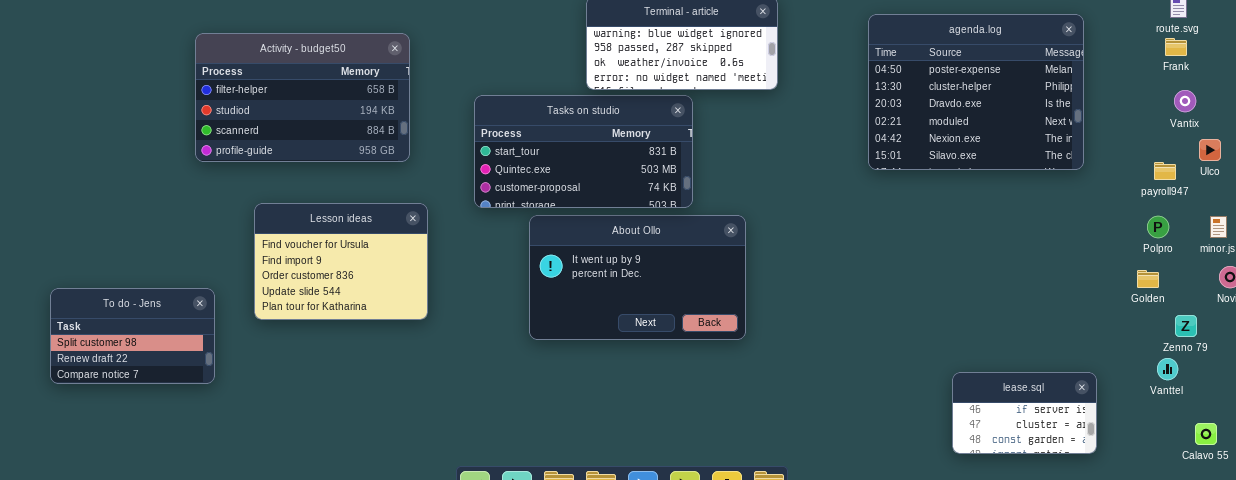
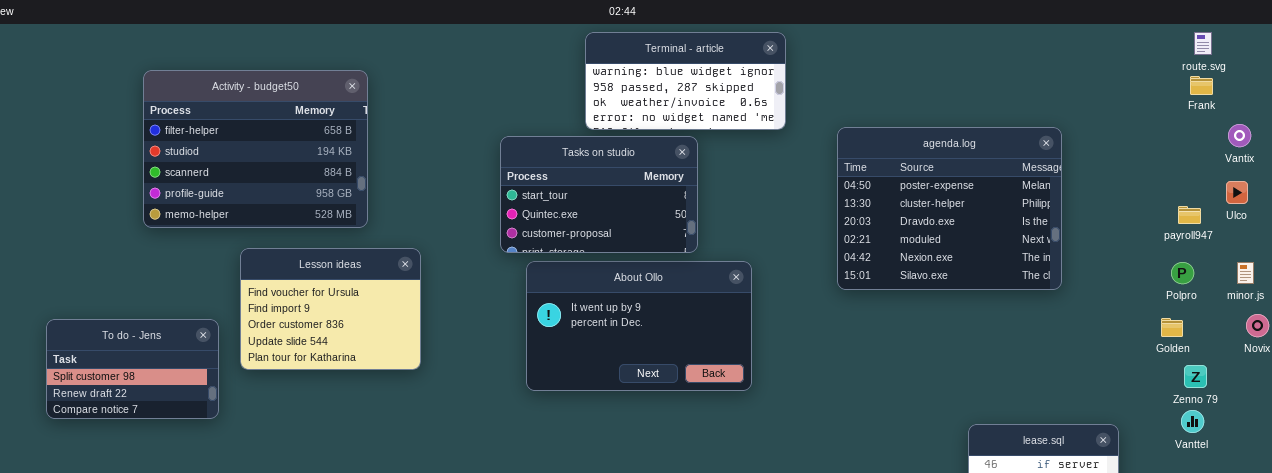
agenda.log: [868,14,1084,170] -> [837,127,1062,290], moved
Activity - budget50: [195,33,410,162] -> [143,70,368,228], moved, resized
Vantix: [1174,90,1196,112] -> [1228,124,1251,147], moved
Tasks on studio: [474,95,693,208] -> [500,136,698,253], resized
To do - Jens: [50,288,215,384] -> [46,319,219,419], moved
Zenno 79: [1175,315,1197,337] -> [1184,365,1207,388], moved

